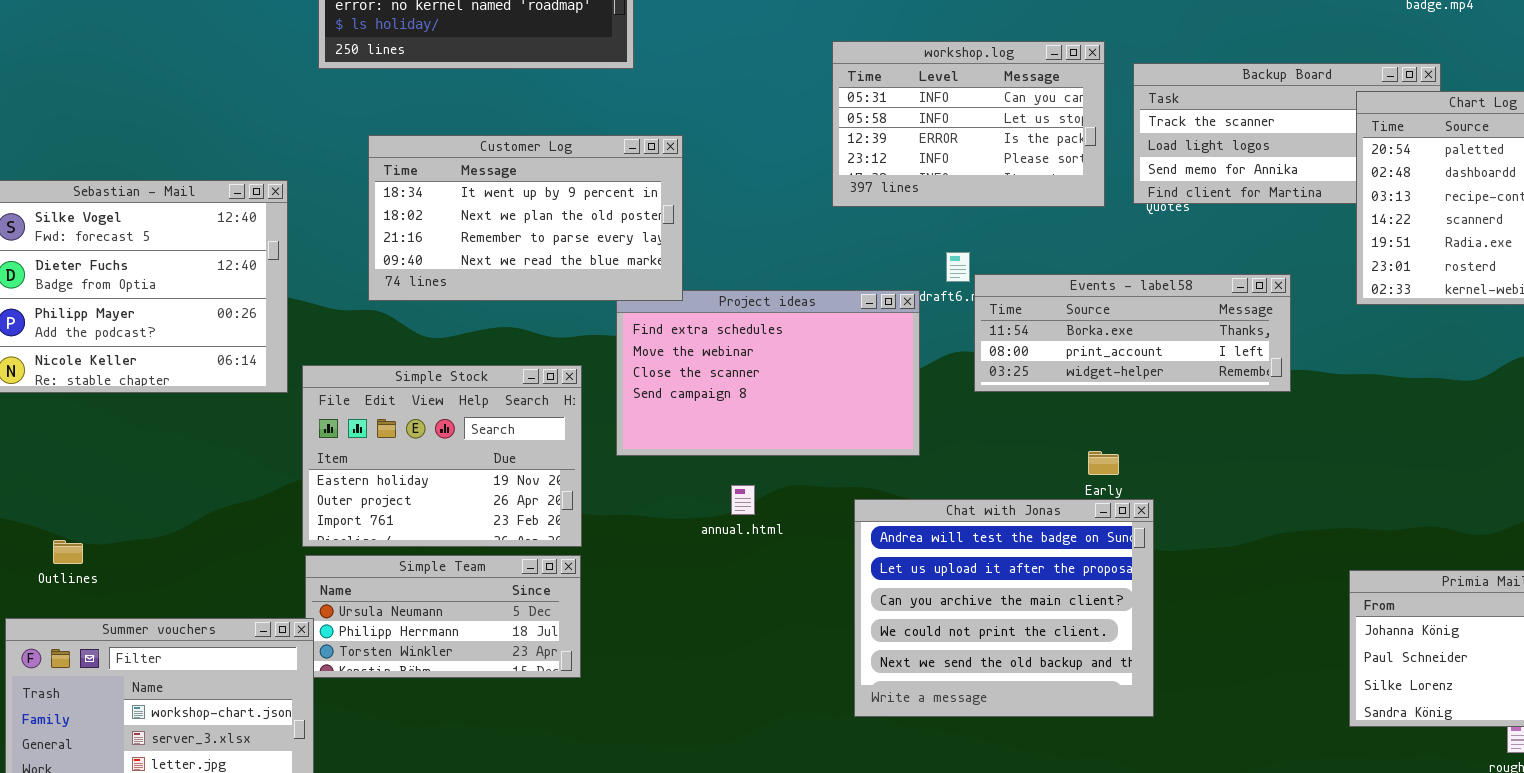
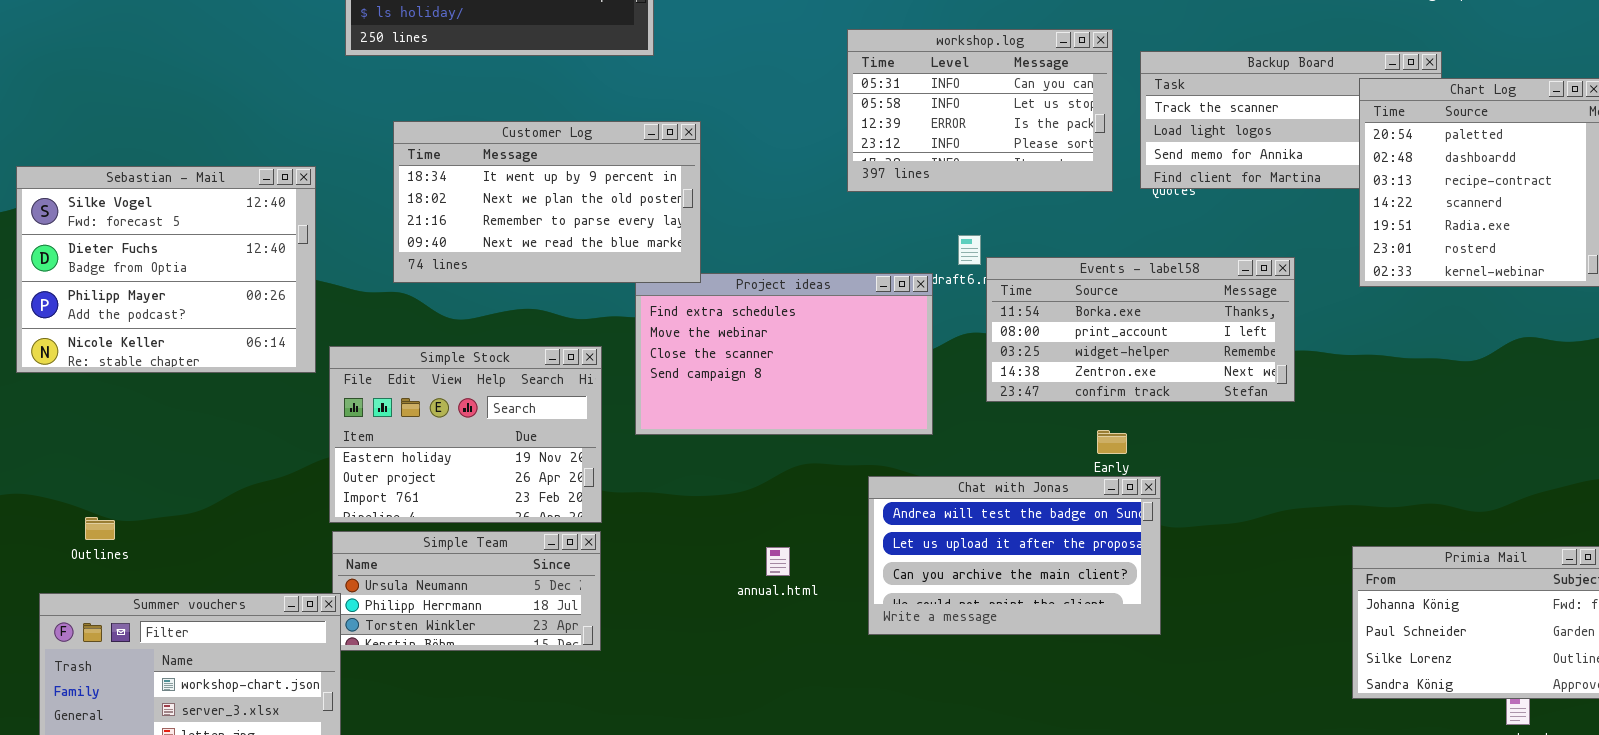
Events - label58: [974,274,1291,392] -> [986,257,1295,402], resized
annual.html: [731,485,755,515] -> [766,547,790,576], moved
Chat with Jonas: [854,499,1154,717] -> [868,476,1161,635], resized

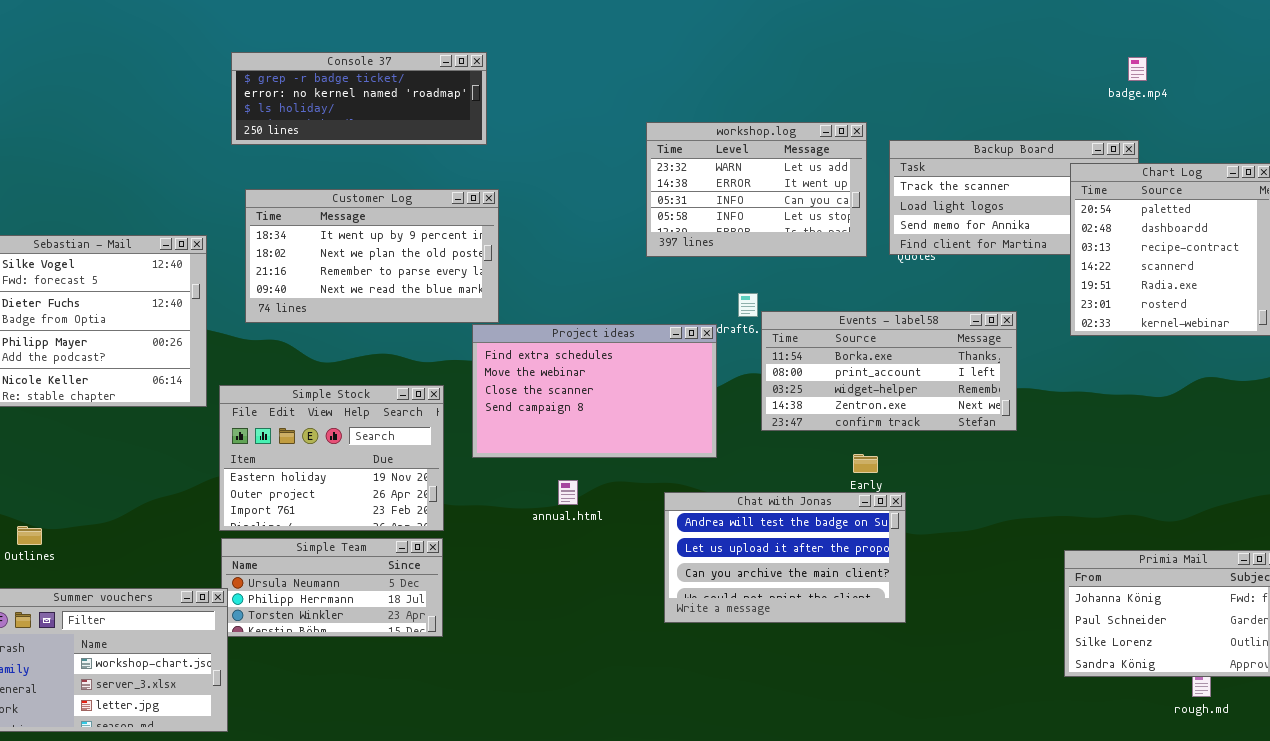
workshop.log: [847,29,1113,192] -> [646,122,867,257], scrolled up 2 rows
Customer Log: [393,121,701,283] -> [245,189,499,323], moved
annual.html: [766,547,790,576] -> [558,480,578,505], moved

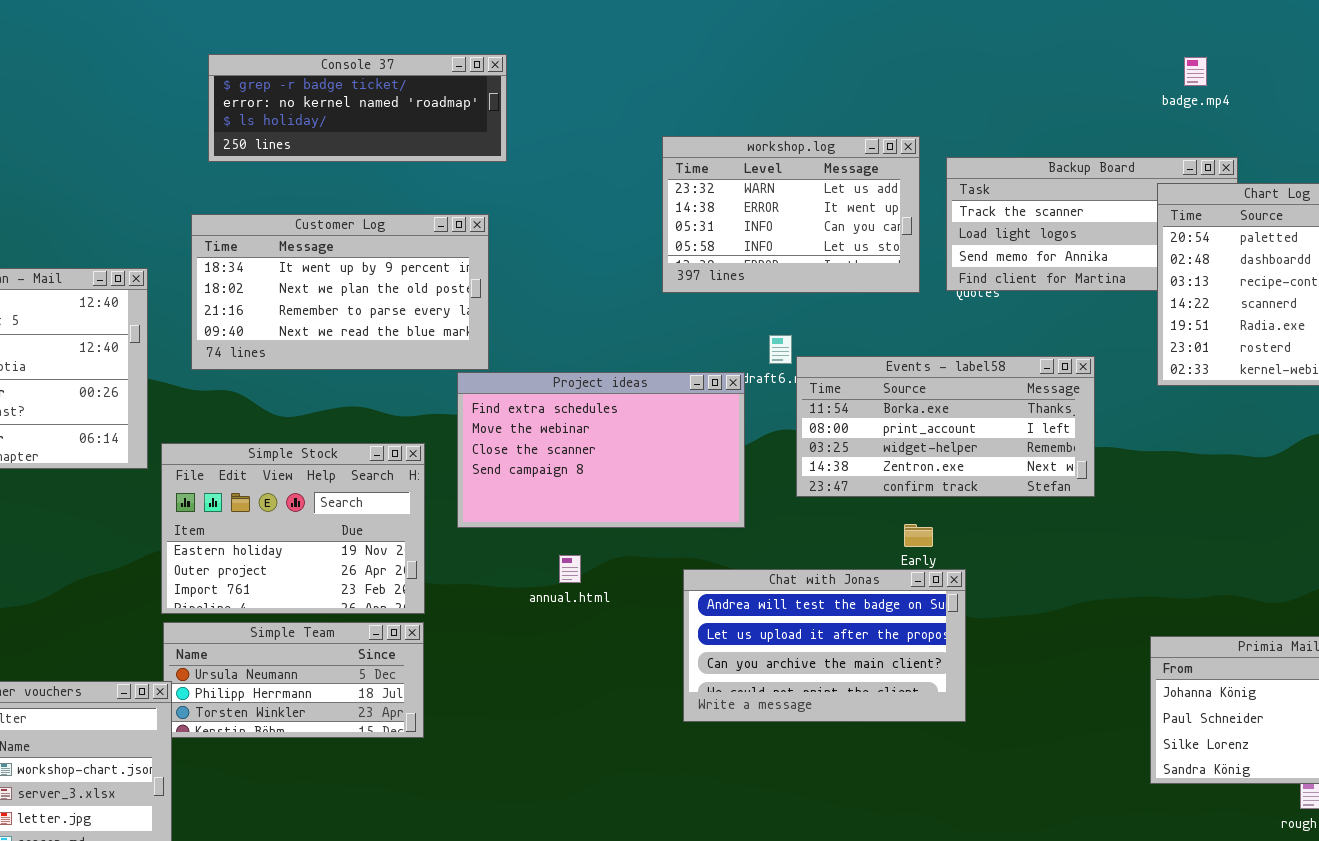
Console 37: [231,52,487,145] -> [208,54,507,162], moved
badge.mp4: [1128,57,1147,81] -> [1184,57,1207,86], moved

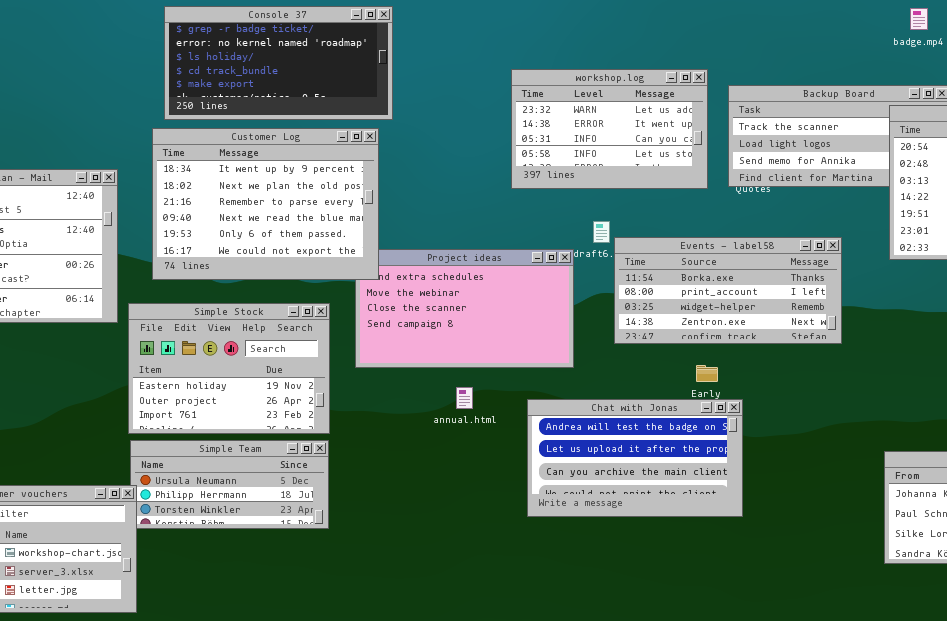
Console 37: [208,54,507,162] -> [164,6,393,120], resized
Customer Log: [191,214,489,370] -> [152,128,379,280], resized
annual.html: [559,555,581,583] -> [456,387,473,409], moved

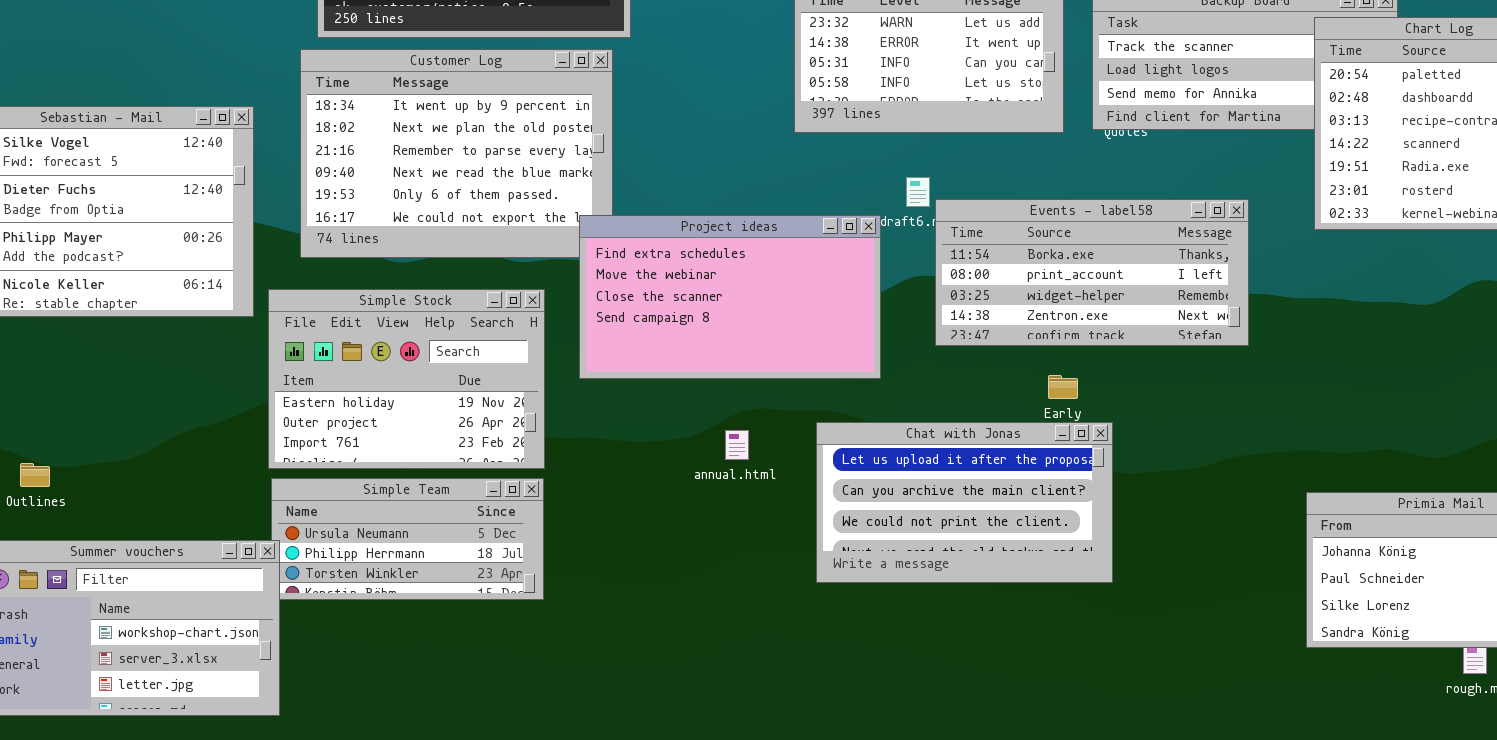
Project ideas: [355,249,574,368] -> [579,215,881,379], raised
annual.html: [456,387,473,409] -> [725,430,749,460], moved
Chat with Jonas: [527,399,743,517] -> [816,422,1113,583], scrolled down 1 row

